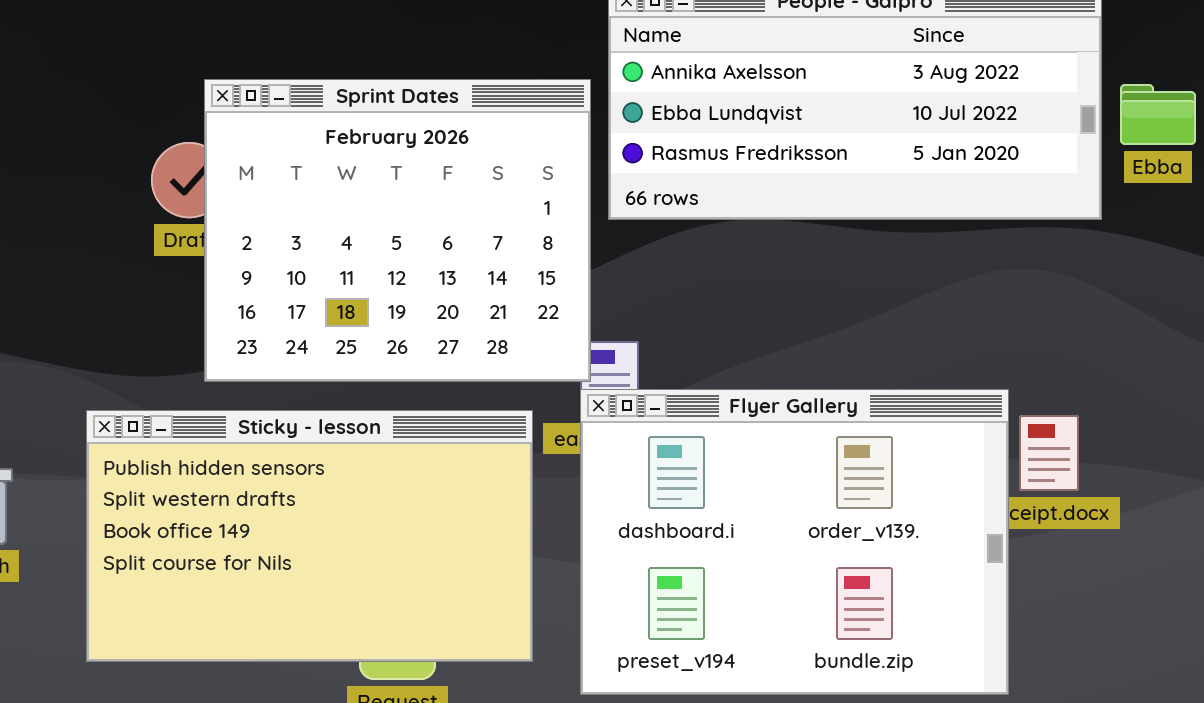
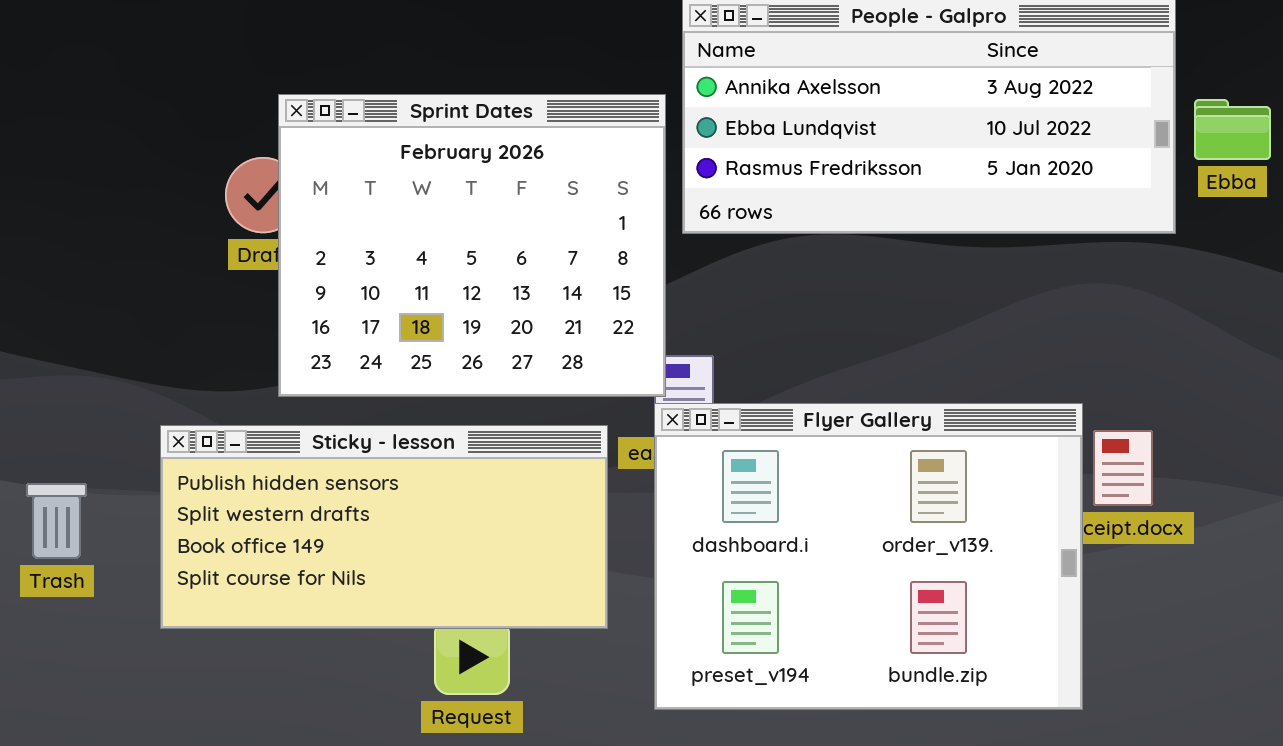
Sticky - lesson: [86,410,533,662] -> [160,425,608,629], resized

